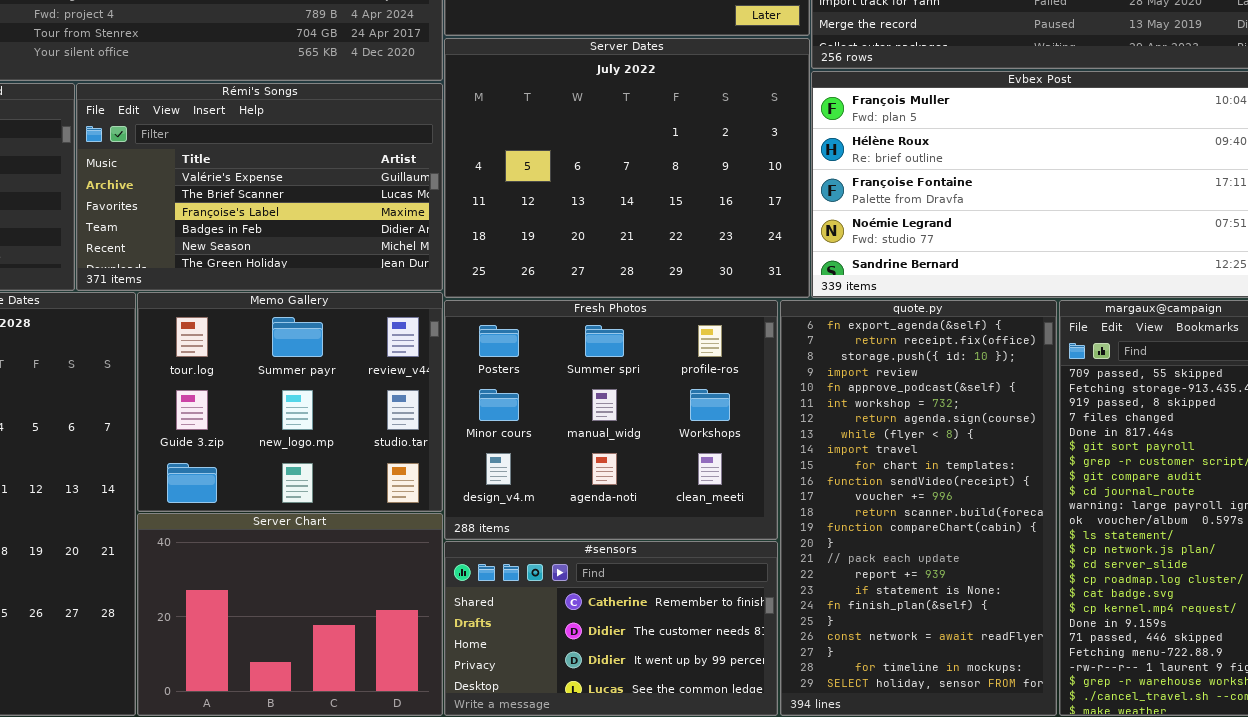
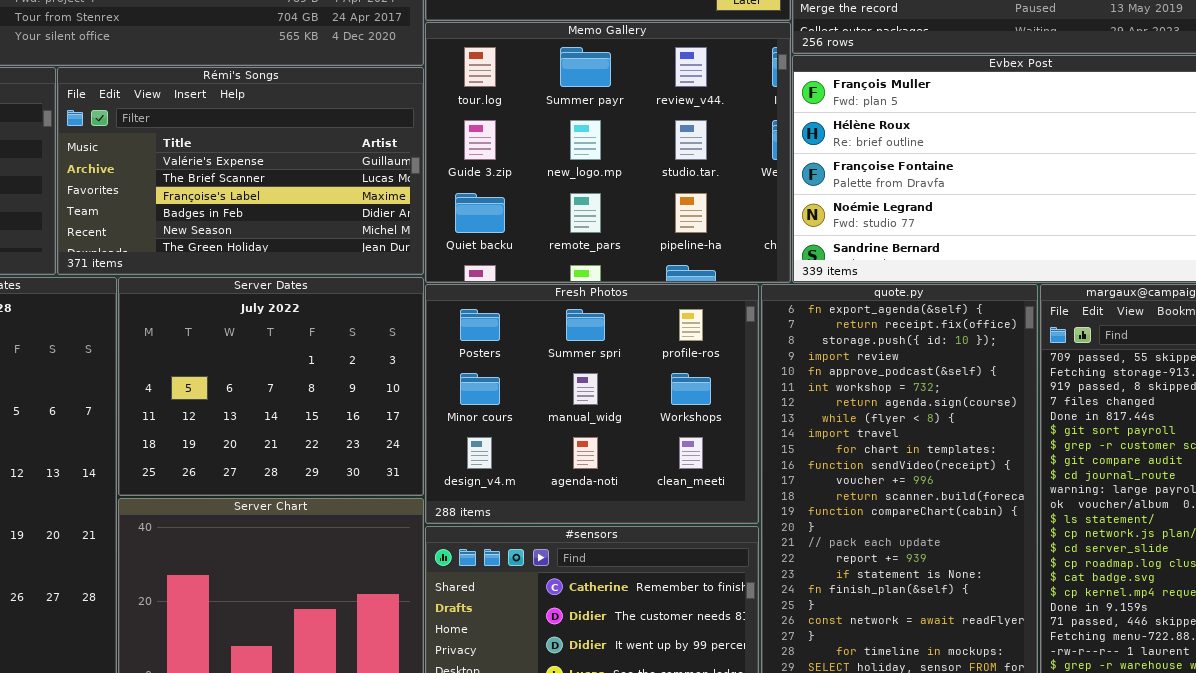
Server Dates: [444,38,810,298] -> [118,277,424,496], moved, resized
Memo Gallery: [137,292,443,512] -> [425,22,791,283], moved, resized

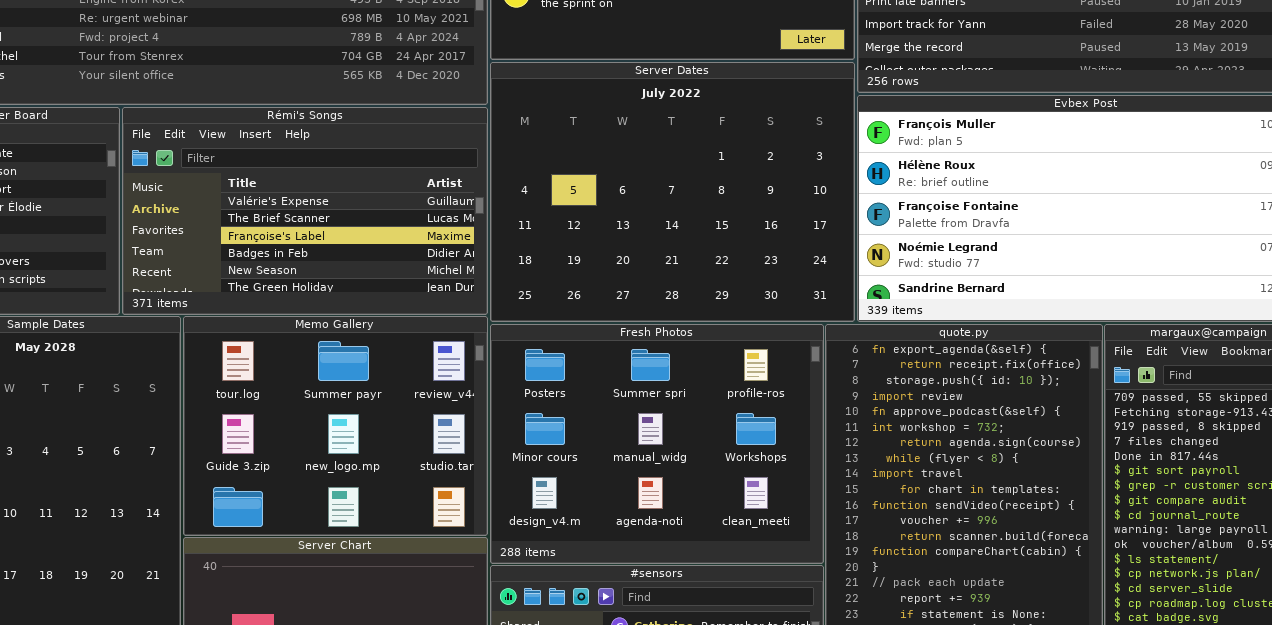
Memo Gallery: [425,22,791,283] -> [183,316,488,536], moved, resized
Server Dates: [118,277,424,496] -> [490,62,855,322], moved, resized

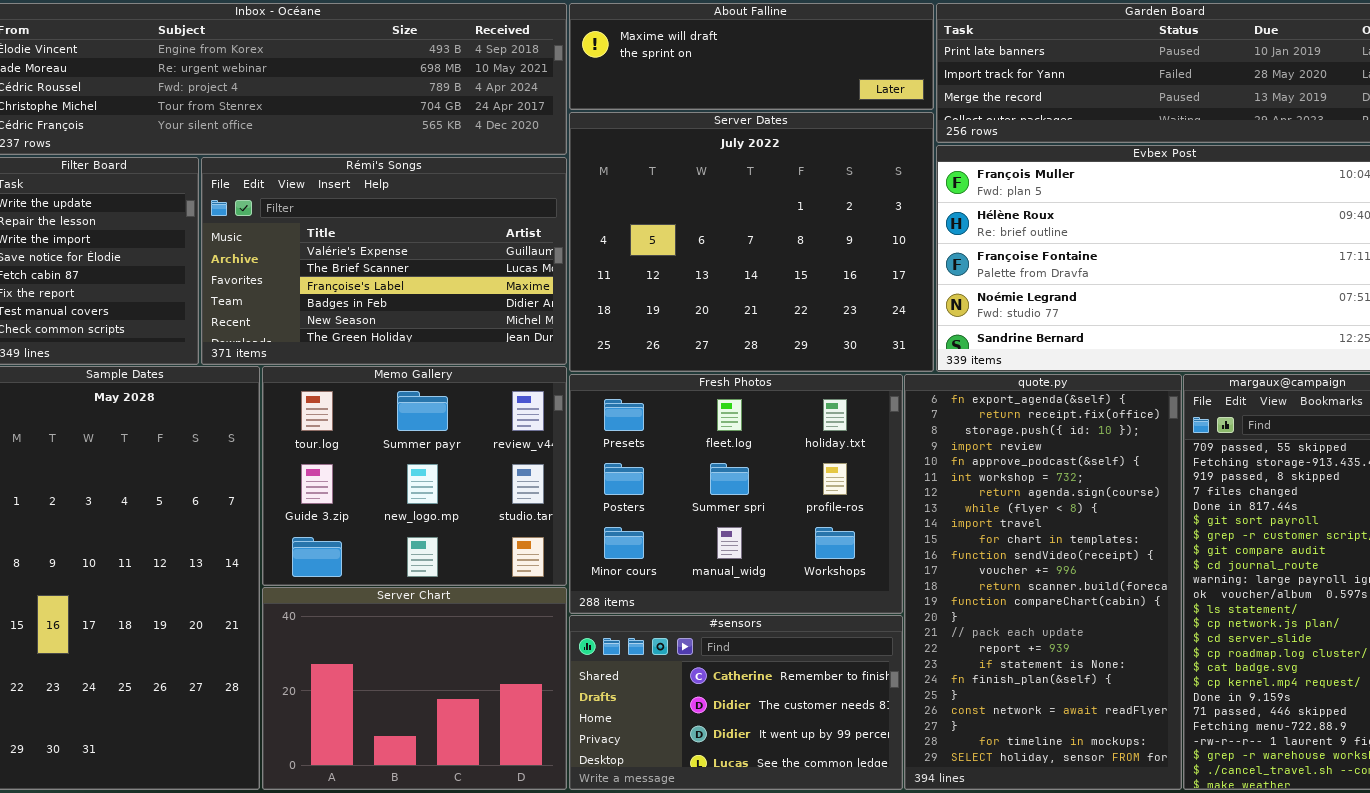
Fresh Photos: [490,324,824,564] -> [569,374,903,614], scrolled up 1 row

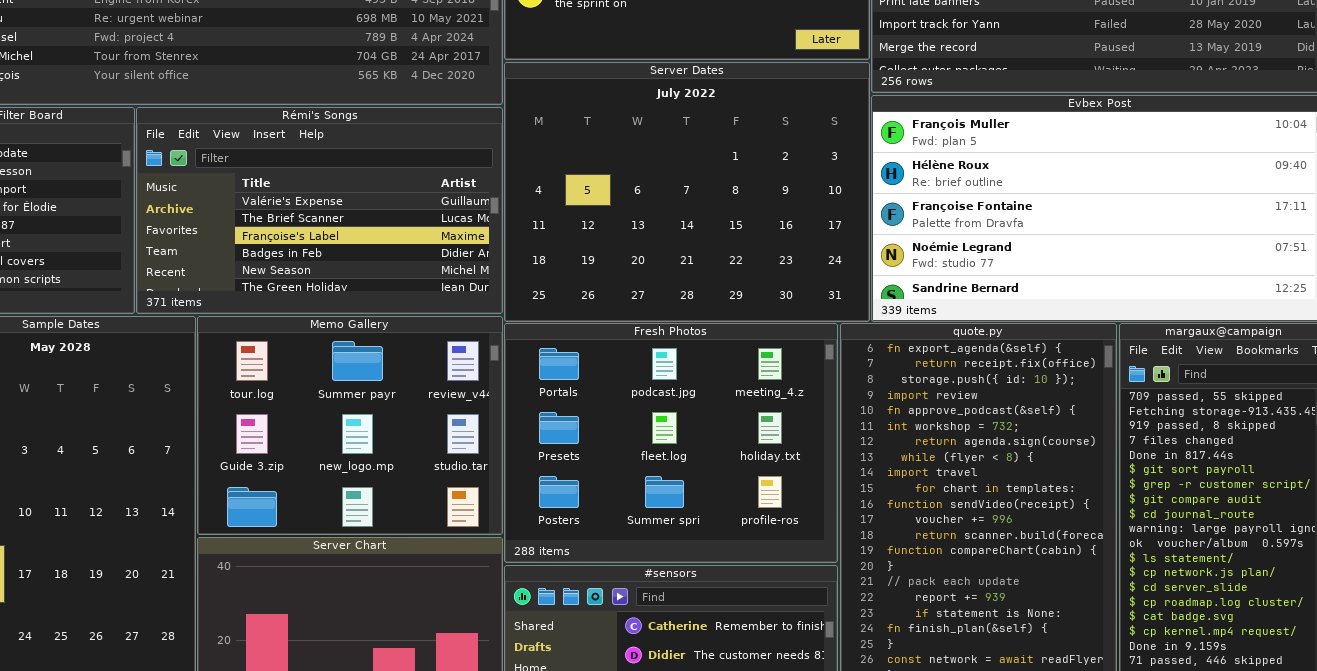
Fresh Photos: [569,374,903,614] -> [504,323,838,563], scrolled up 1 row

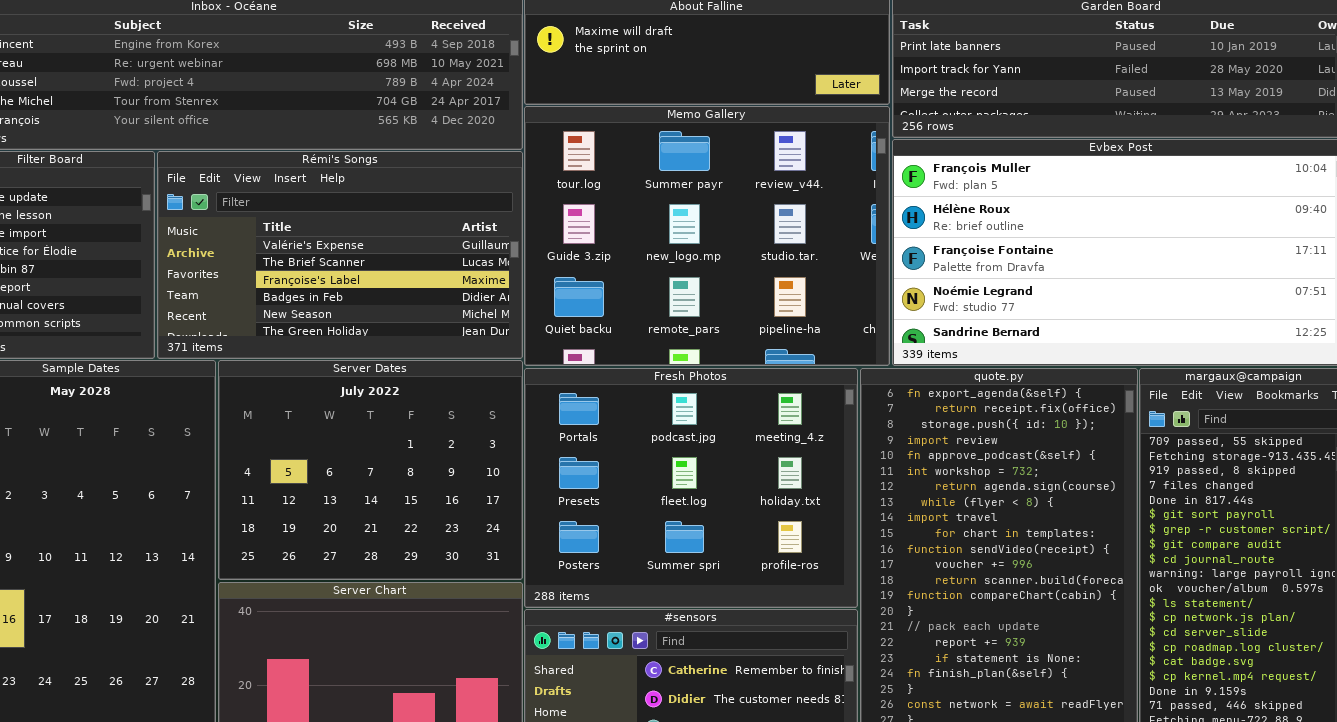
Server Dates: [504,62,870,322] -> [218,360,523,580], moved, resized
Memo Gallery: [197,316,503,535] -> [524,106,890,366], moved, resized

